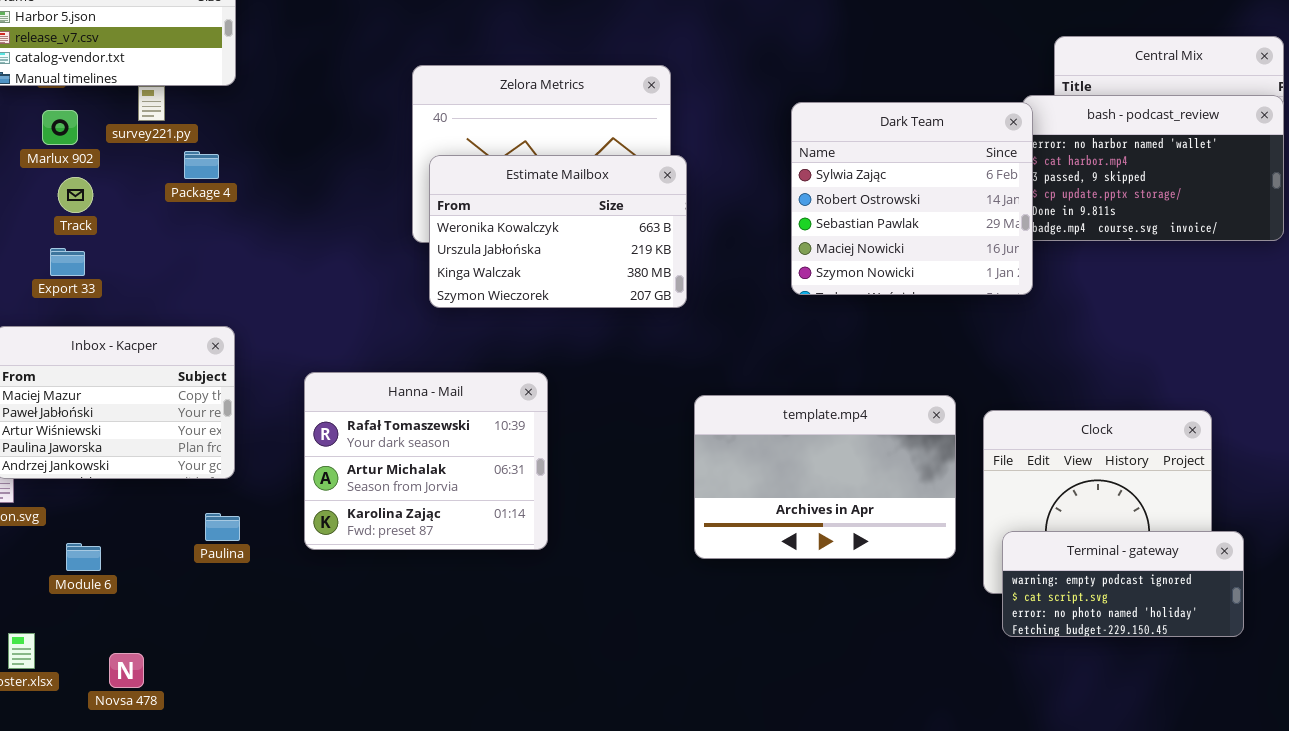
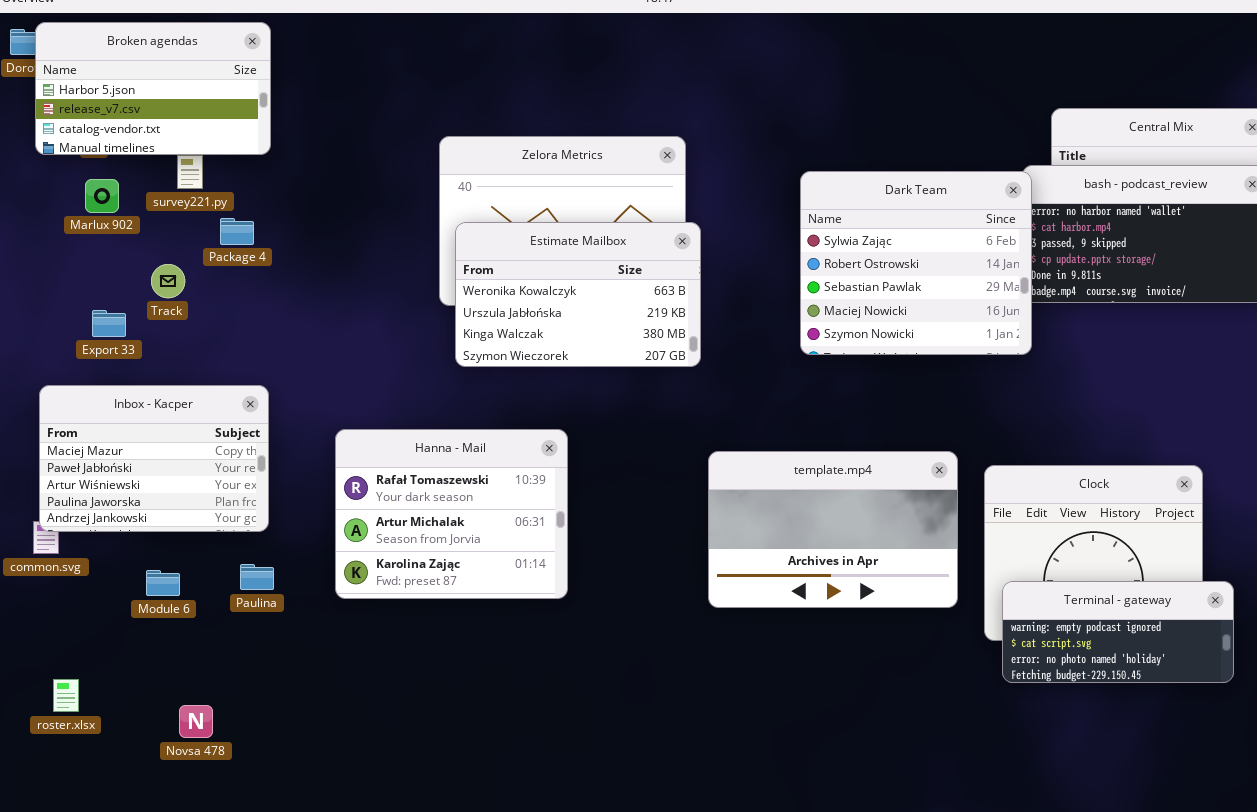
Track: [58,177,93,213] -> [151,264,185,298], moved
Module 6: [66,543,101,571] -> [146,570,180,596], moved
Novsa 478: [109,653,144,688] -> [179,705,213,738], moved

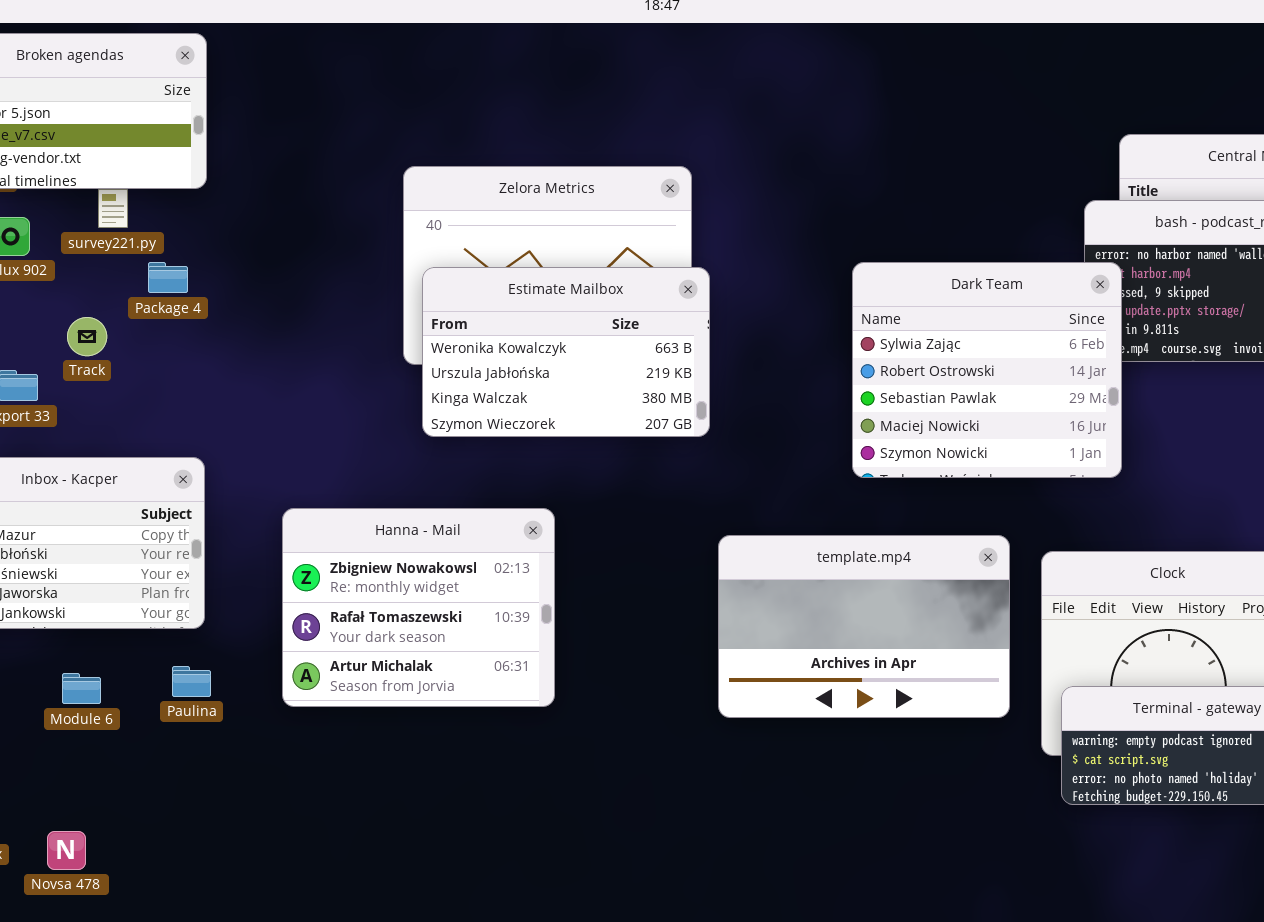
Dark Team: [800,171,1032,355] -> [852,262,1122,478], moved
Hanna - Mail: [335,429,568,599] -> [282,508,555,707], scrolled up 1 row
Novsa 478: [179,705,213,738] -> [47,831,86,870], moved

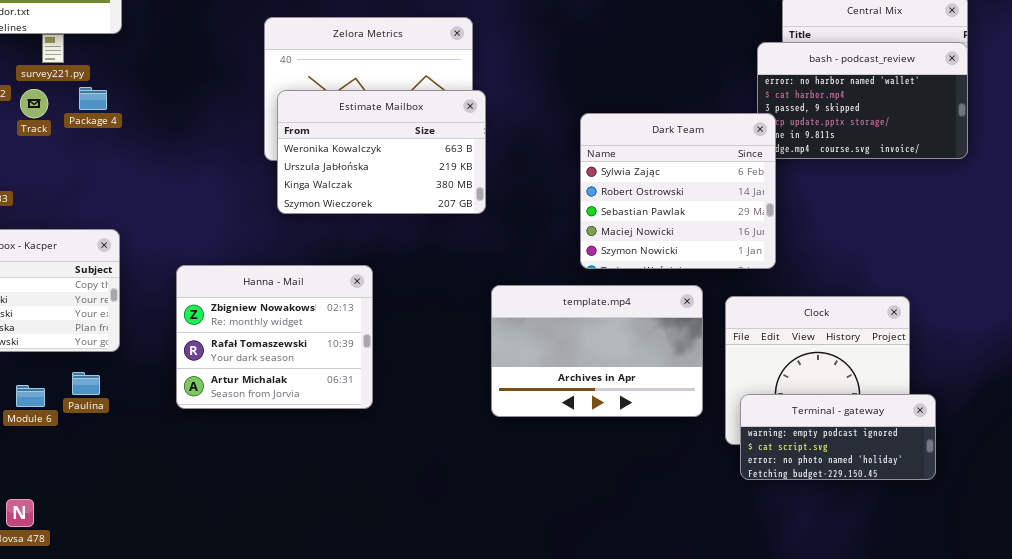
Dark Team: [852,262,1122,478] -> [580,113,776,269], moved
Track: [67,317,107,356] -> [20,89,48,118], moved
Paulina: [172,666,211,697] -> [72,372,100,395], moved

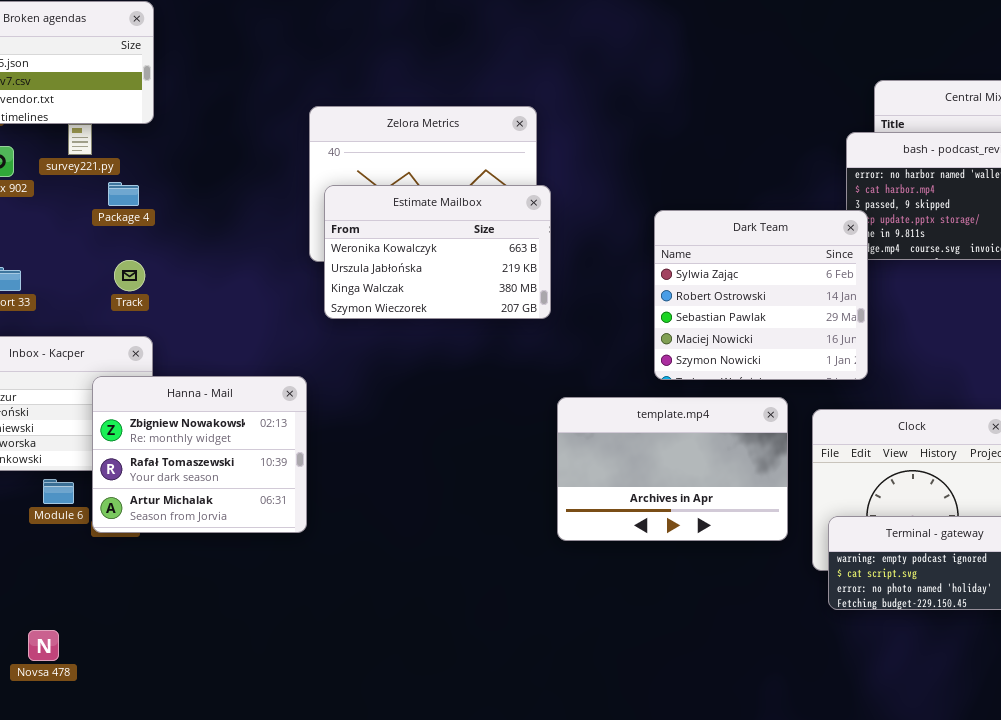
Track: [20,89,48,118] -> [114,260,145,291], moved
Hanna - Mail: [176,265,373,409] -> [92,376,307,533], moved
Module 6: [16,385,45,407] -> [43,479,74,504], moved

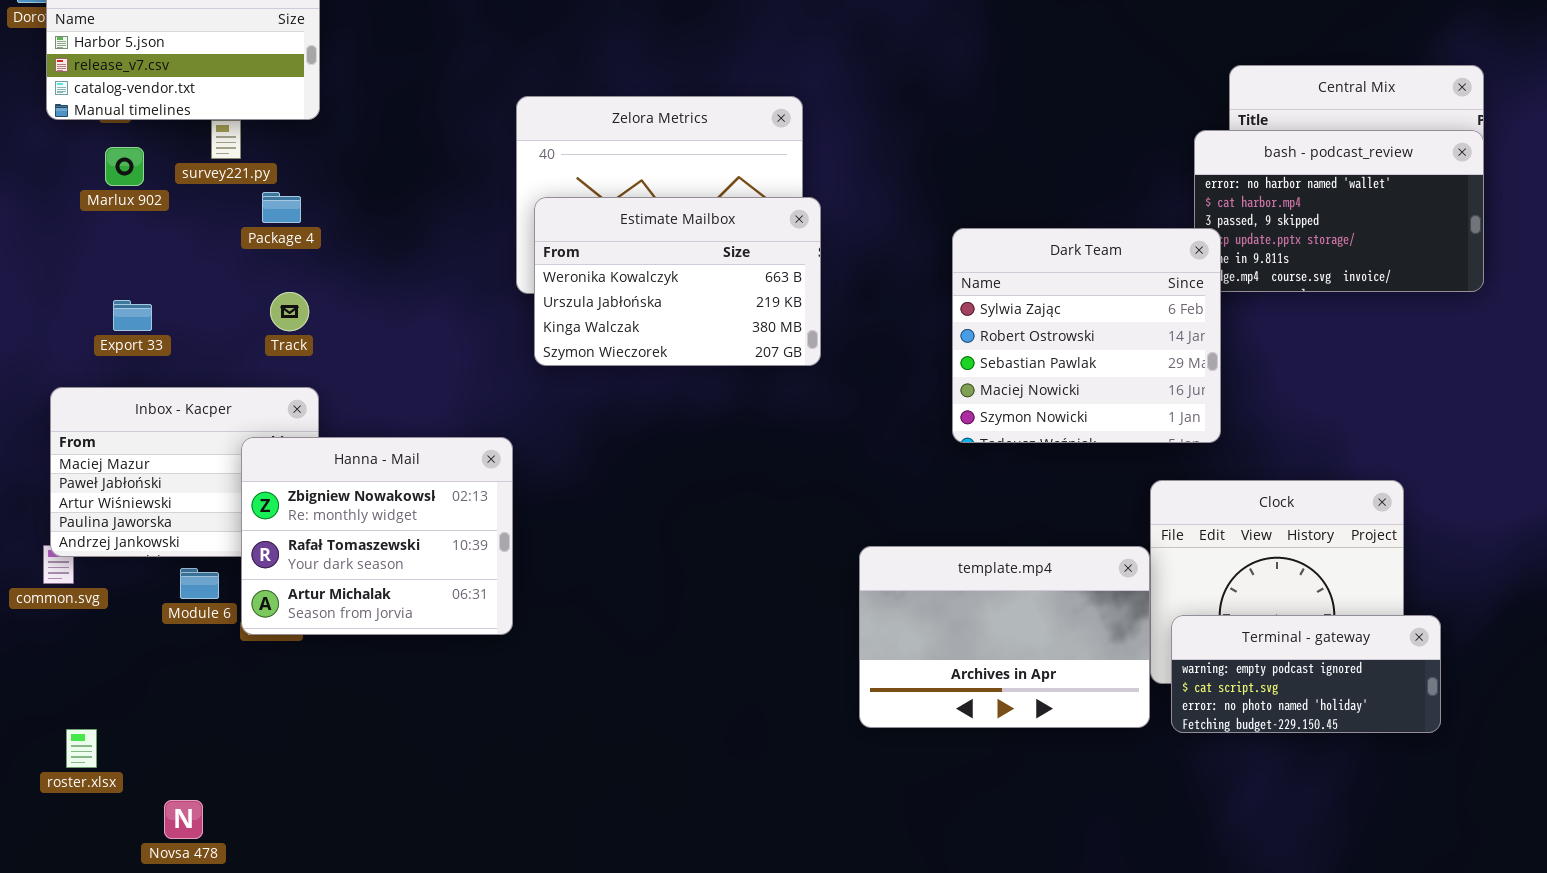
template.mp4: [557,397,788,541] -> [859,546,1150,728], moved
Novsa 478: [28,630,59,661] -> [164,800,203,839], moved

